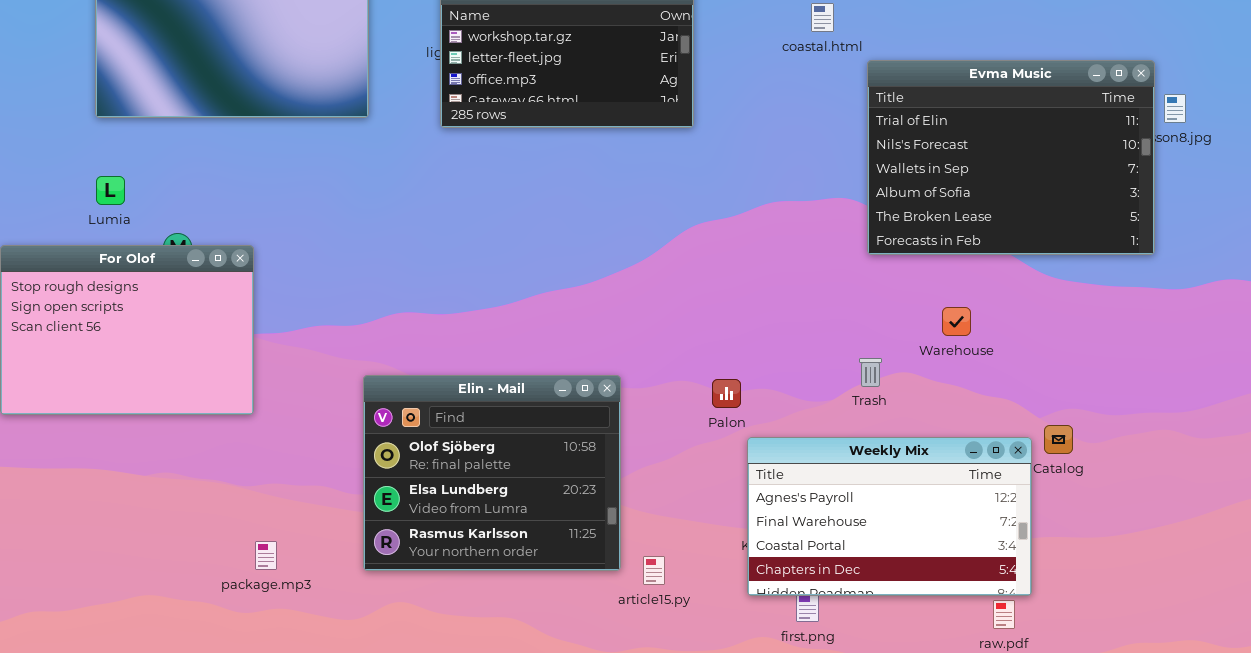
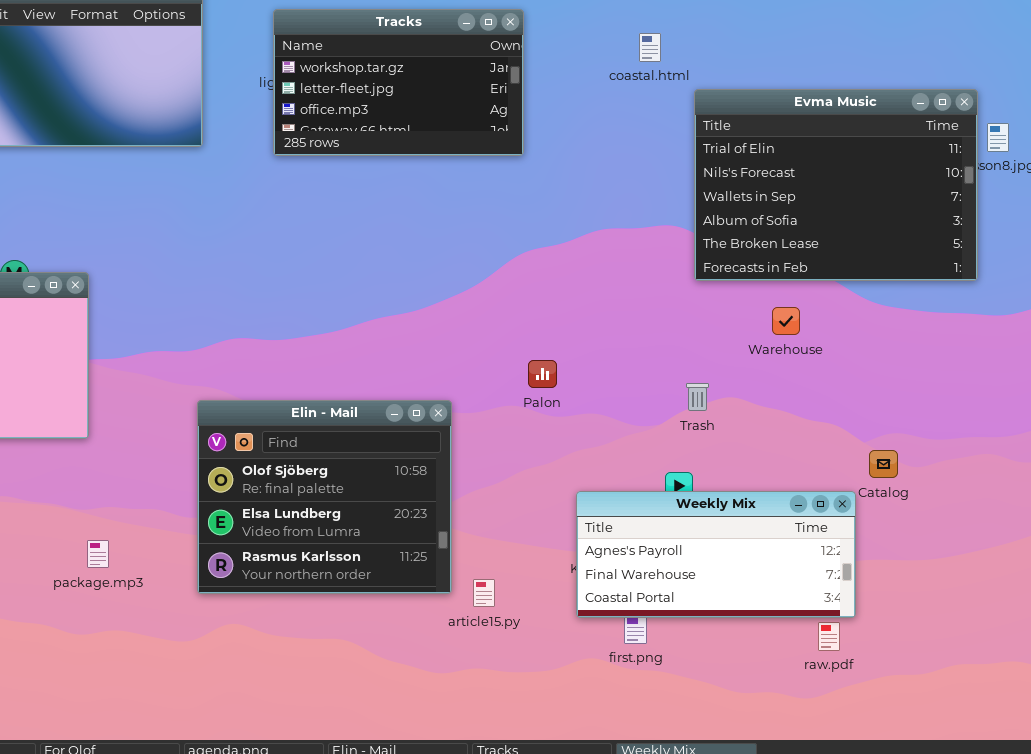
Warehouse: [942,307,971,336] -> [772,307,800,335], moved
Palon: [712,379,741,408] -> [528,360,557,388], moved
Weekly Mix: [747,437,1032,596] -> [576,491,856,618], resized
package.mp3: [255,541,277,570] -> [87,540,109,568], moved

